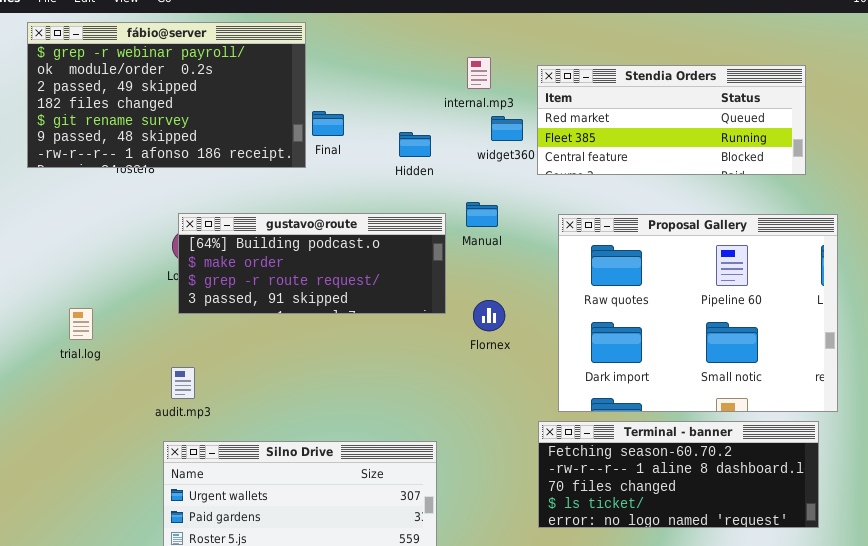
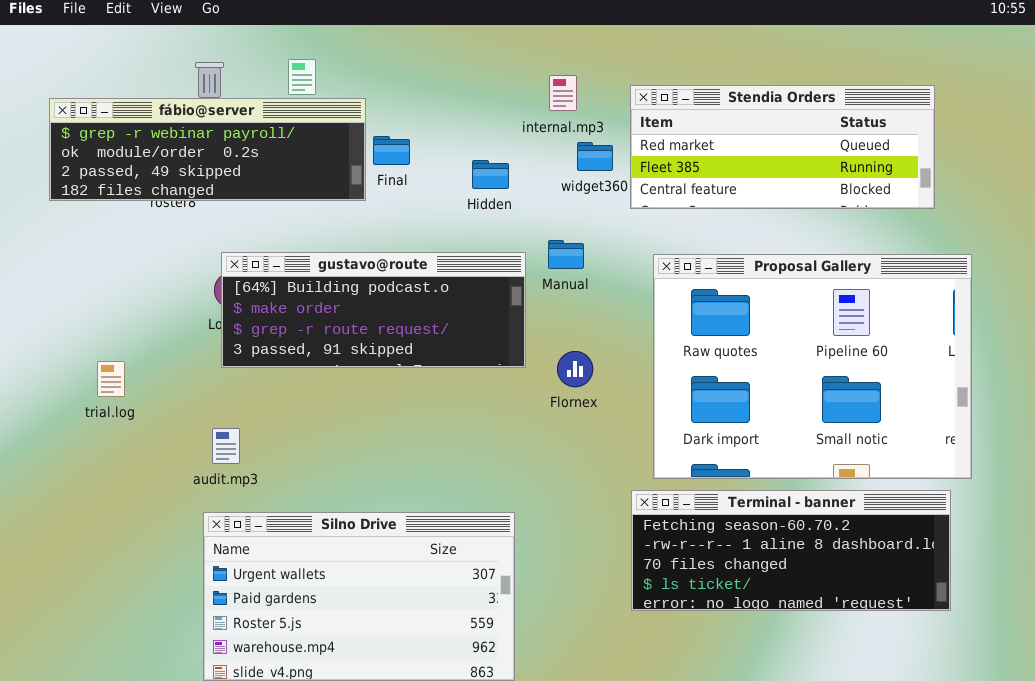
fábio@server: [27,22,306,168] -> [49,98,366,201], resized

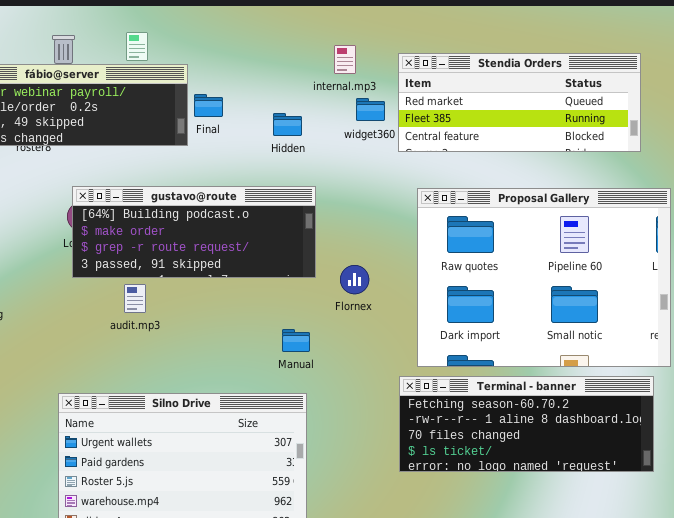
Manual: [548,240,584,269] -> [282,329,310,352], moved
audit.mp3: [212,428,240,464] -> [124,284,146,313], moved

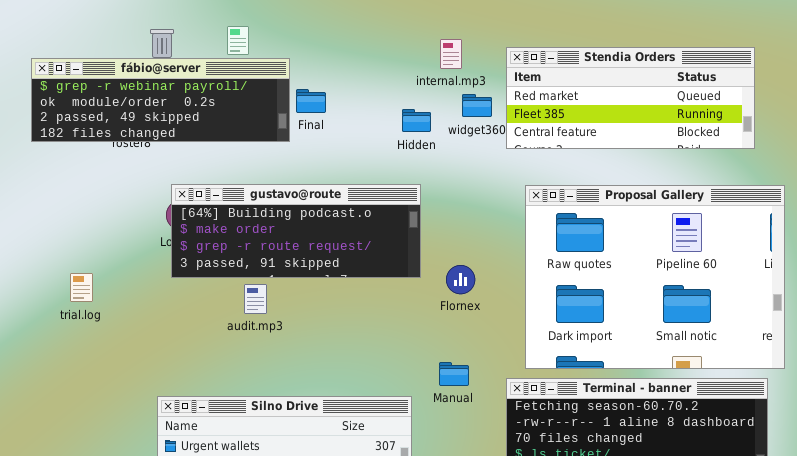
Hidden: [273,113,302,136] -> [402,109,431,132], moved
audit.mp3: [124,284,146,313] -> [244,284,267,314], moved
Manual: [282,329,310,352] -> [439,362,469,386], moved

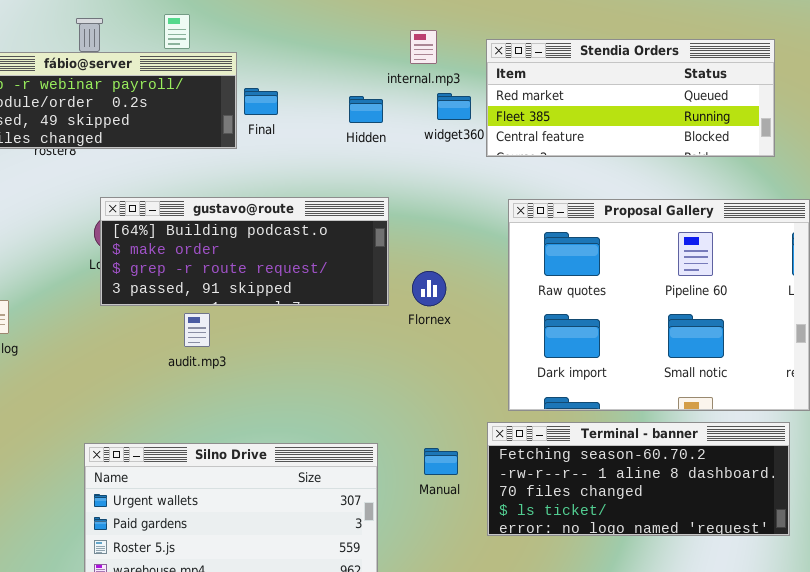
Hidden: [402,109,431,132] -> [349,96,383,123], moved
Flornex: [446,265,475,294] -> [412,271,446,306], moved
Manual: [439,362,469,386] -> [424,448,458,475], moved

